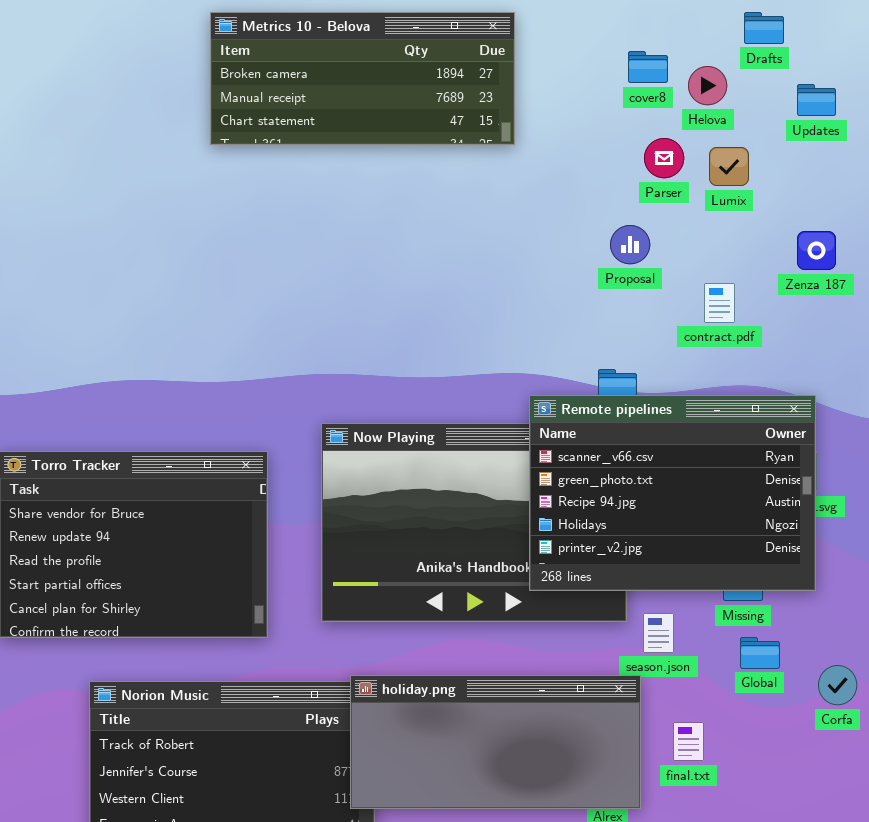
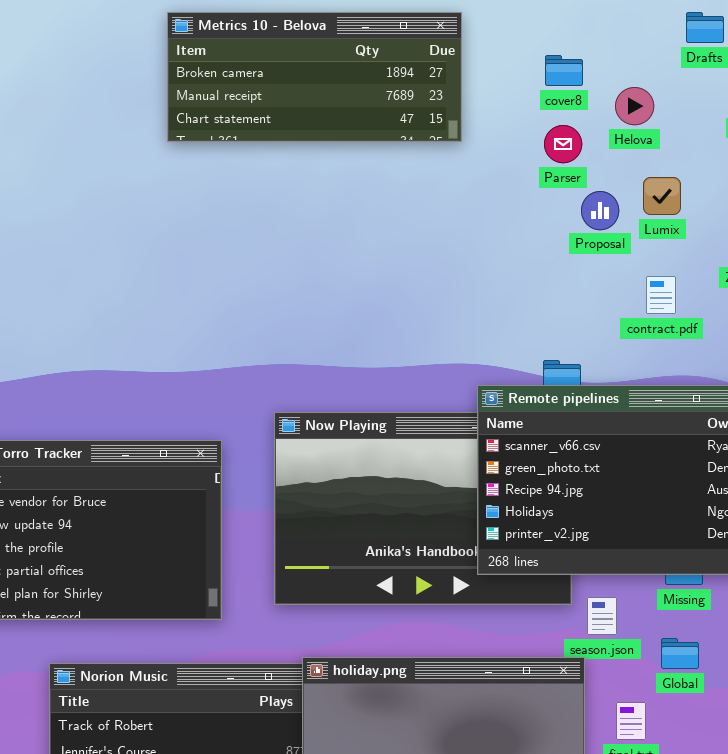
cover8: [628,51,668,83] -> [545,55,583,86], moved
Helova: [688,66,727,105] -> [615,87,654,125], moved
Parser: [644,138,684,178] -> [544,125,582,163], moved
Lumix: [709,147,749,186] -> [643,177,681,215], moved
Proposal: [610,225,650,264] -> [581,191,619,230], moved
Global: [740,637,780,669] -> [661,638,699,669], moved

